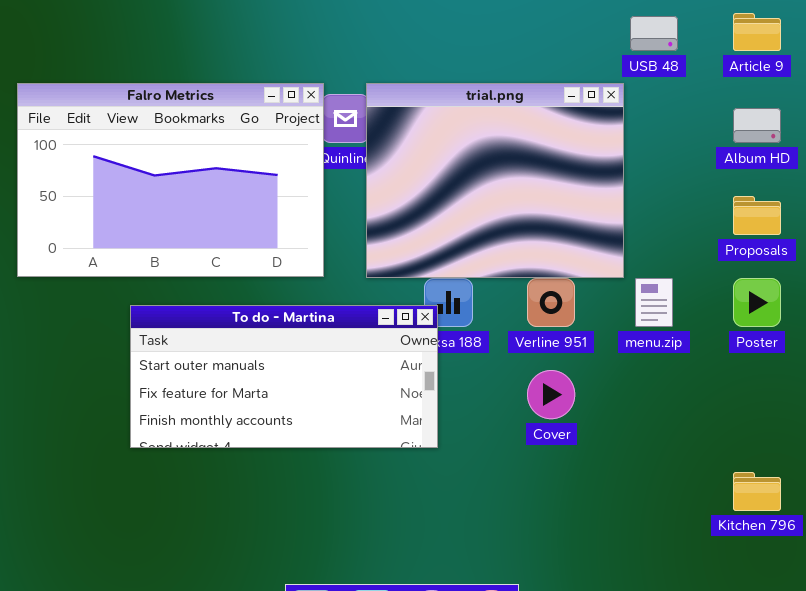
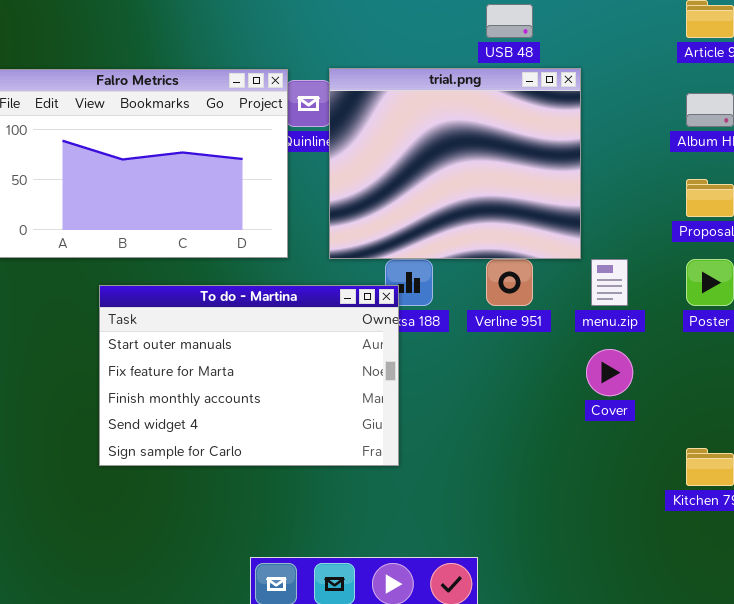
USB 48: [630,16,678,51] -> [486,4,533,38], moved
To do - Martina: [130,305,438,448] -> [99,285,399,466], resized
Cover: [527,370,575,419] -> [586,349,633,396], moved

